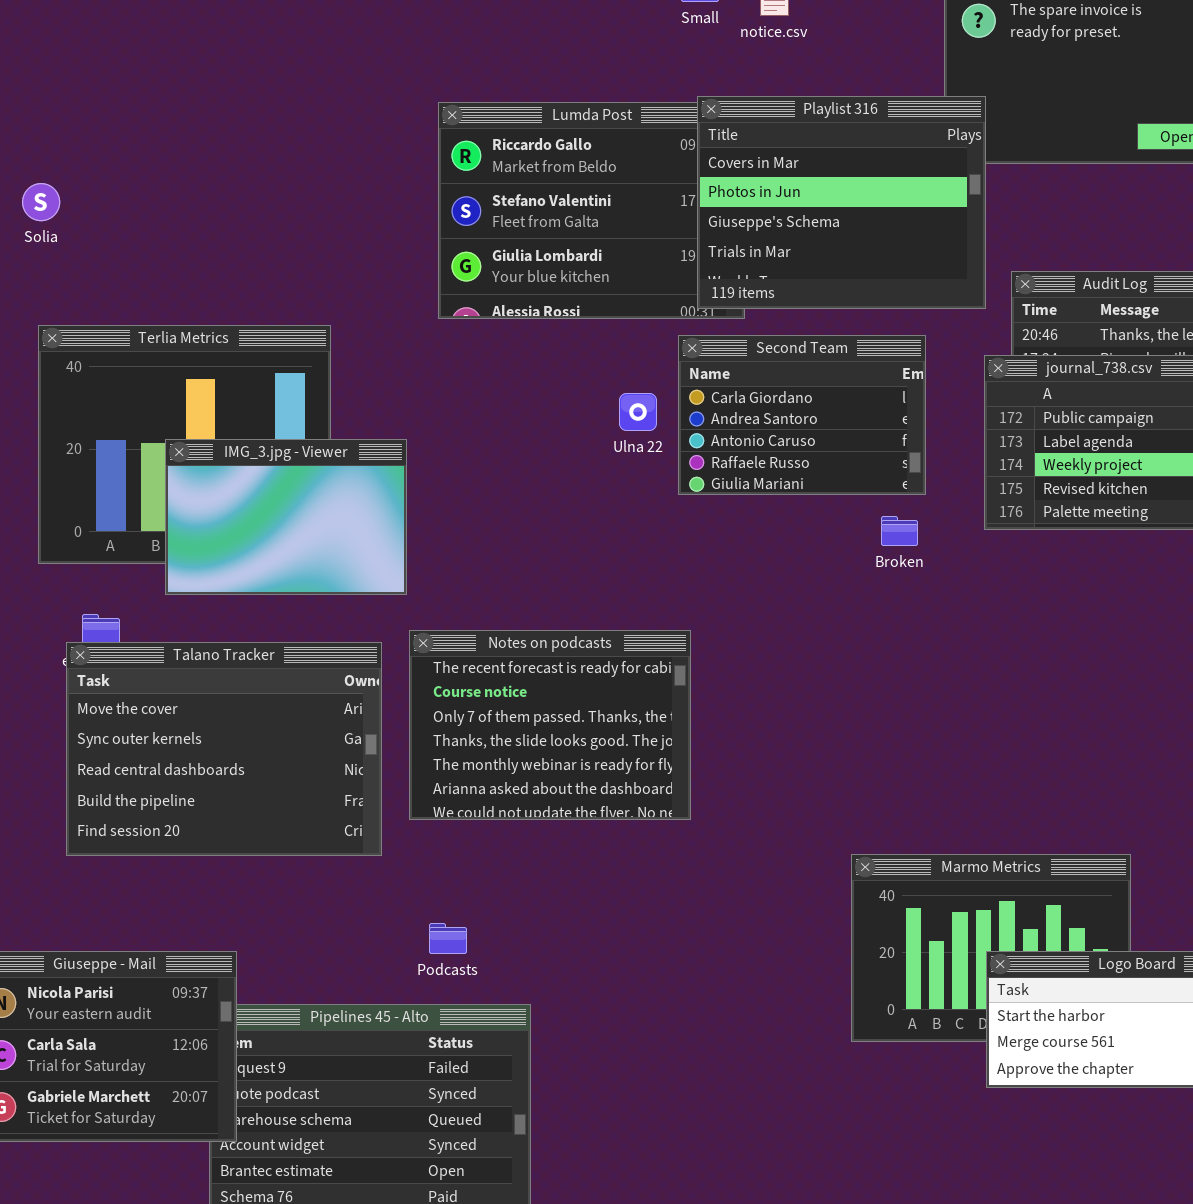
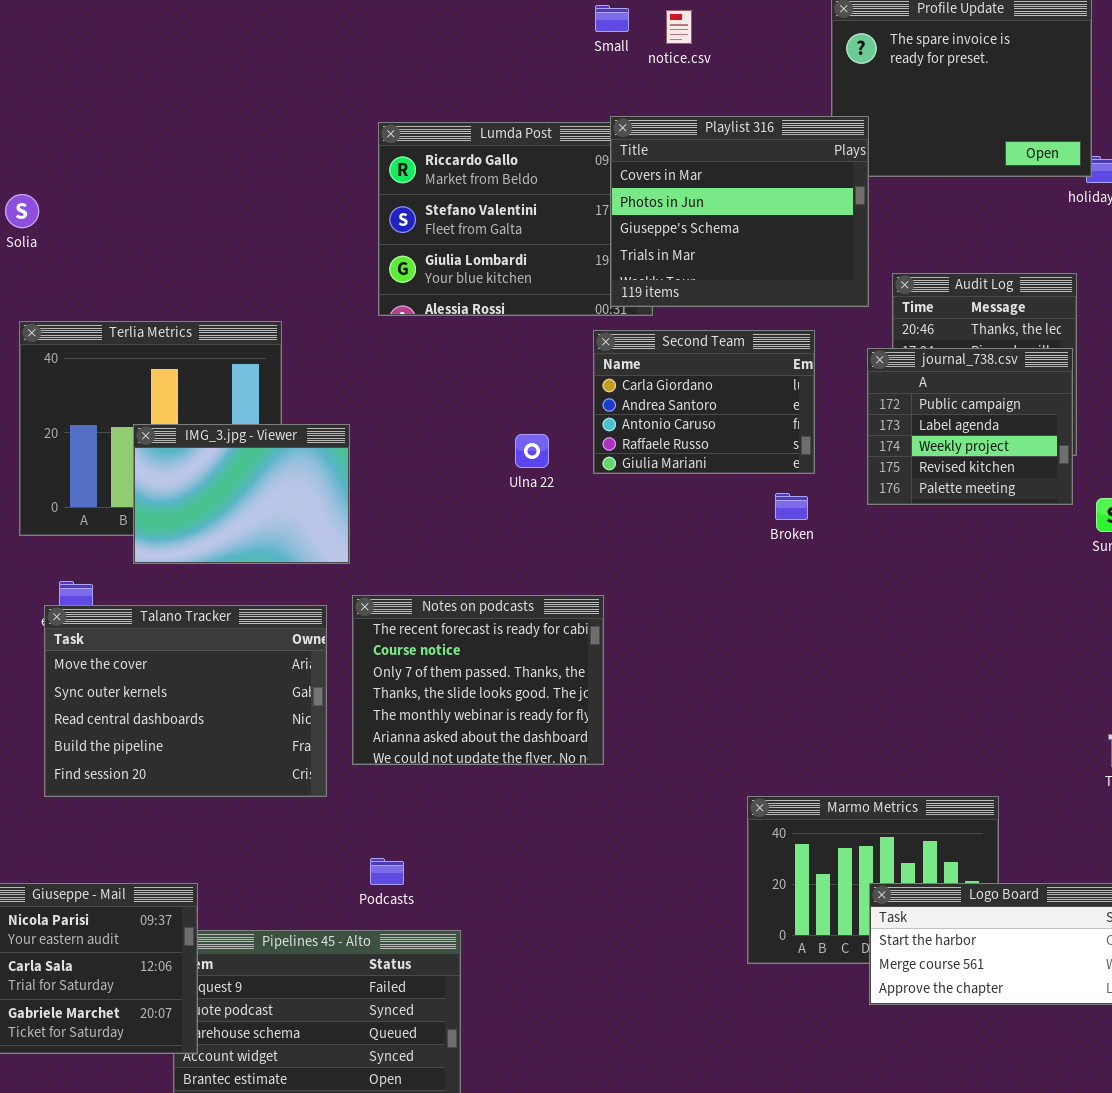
Ulna 22: [619,393,657,431] -> [515,434,549,468], moved

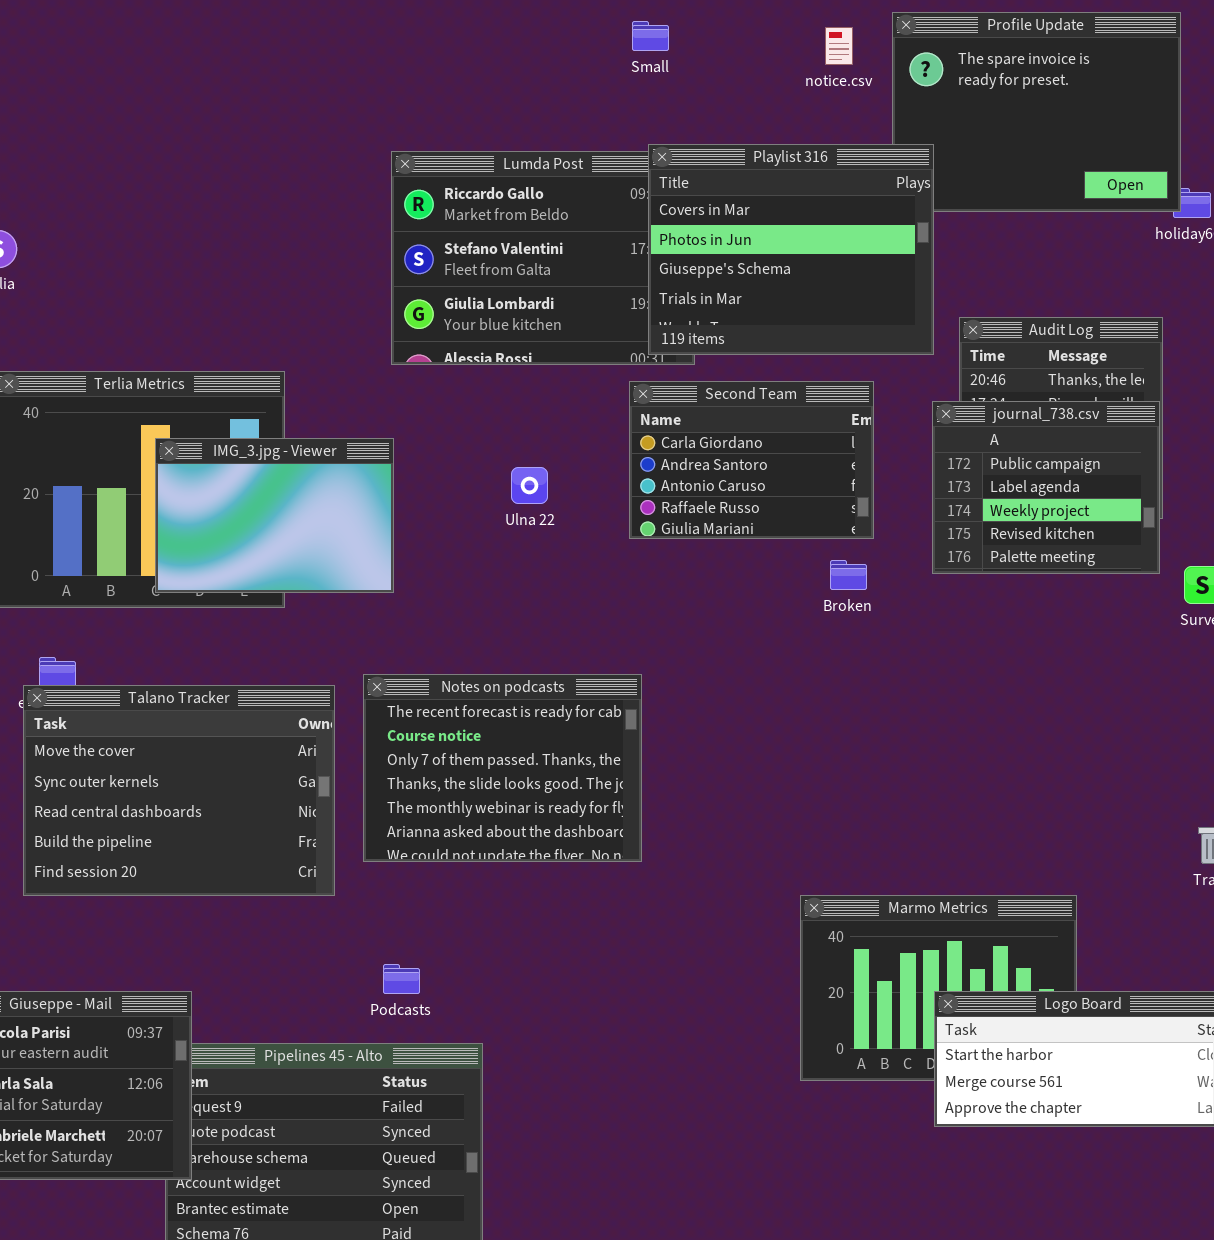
notice.csv: [666,10,692,44] -> [825,27,853,65], moved
IMG_3.jpg - Viewer: [133,424,350,564] -> [155,438,394,593], moved
Ulna 22: [515,434,549,468] -> [511,467,548,504], moved

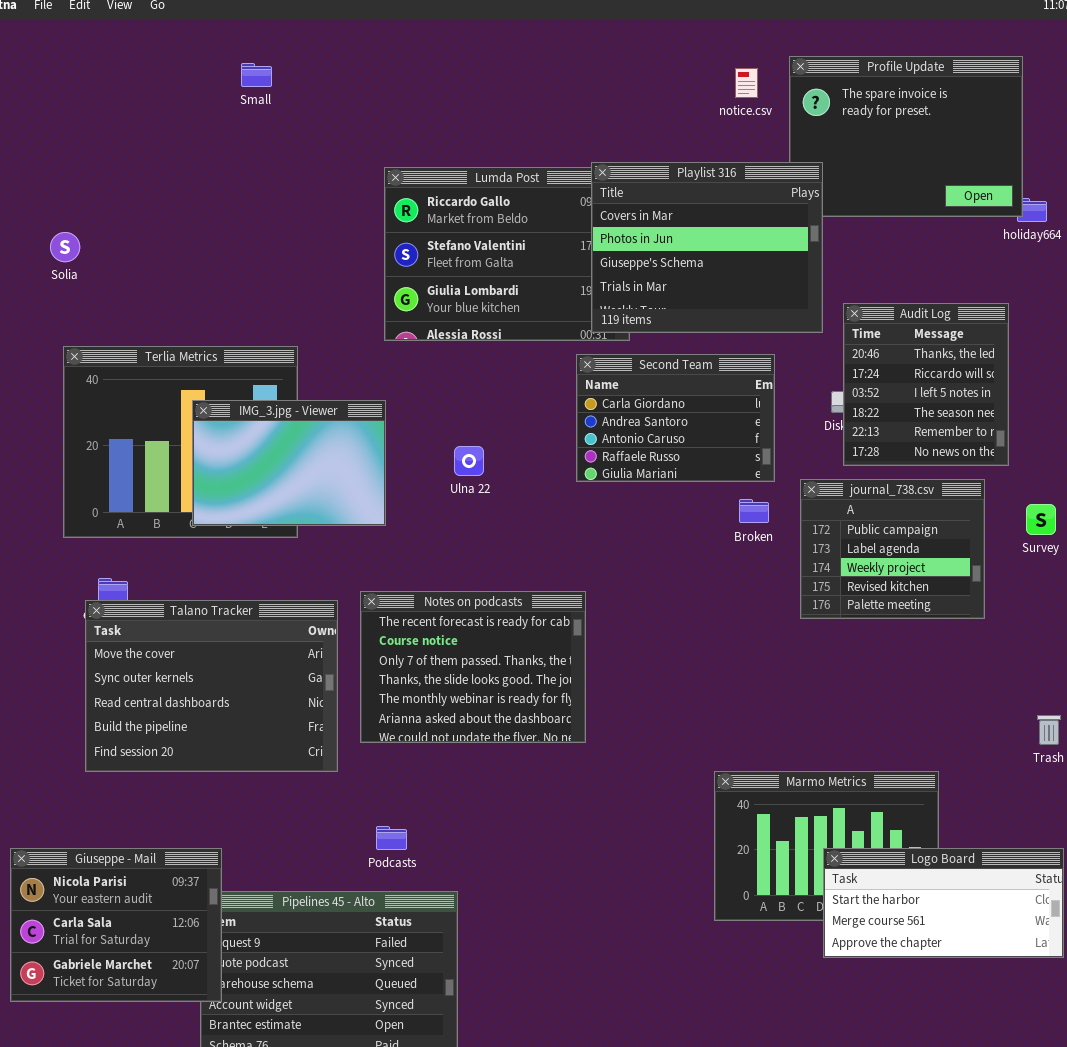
Small: [632,21,669,51] -> [241,63,272,87], moved
journal_738.csv: [932,401,1160,574] -> [800,479,985,619], moved
Ulna 22: [511,467,548,504] -> [454,446,484,476], moved

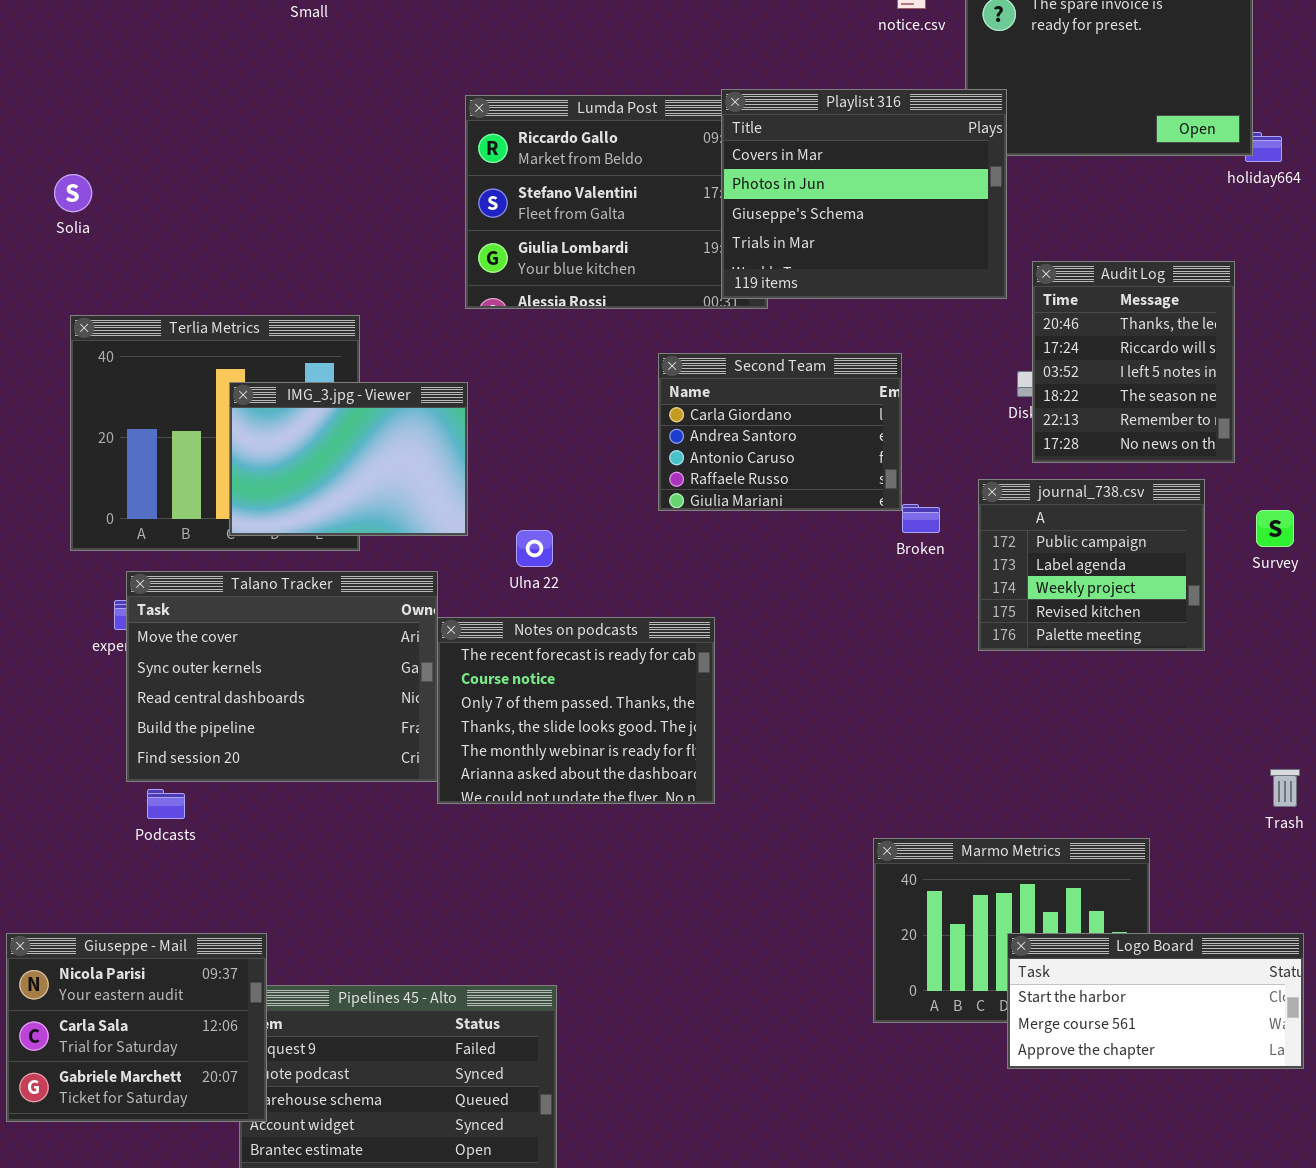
Second Team: [576,354,775,482] -> [658,353,902,511], moved
Ulna 22: [454,446,484,476] -> [516,530,553,567], moved
Talano Tracker: [85,600,338,772] -> [126,571,438,782], moved
Podcasts: [376,826,407,850] -> [147,789,185,819], moved

